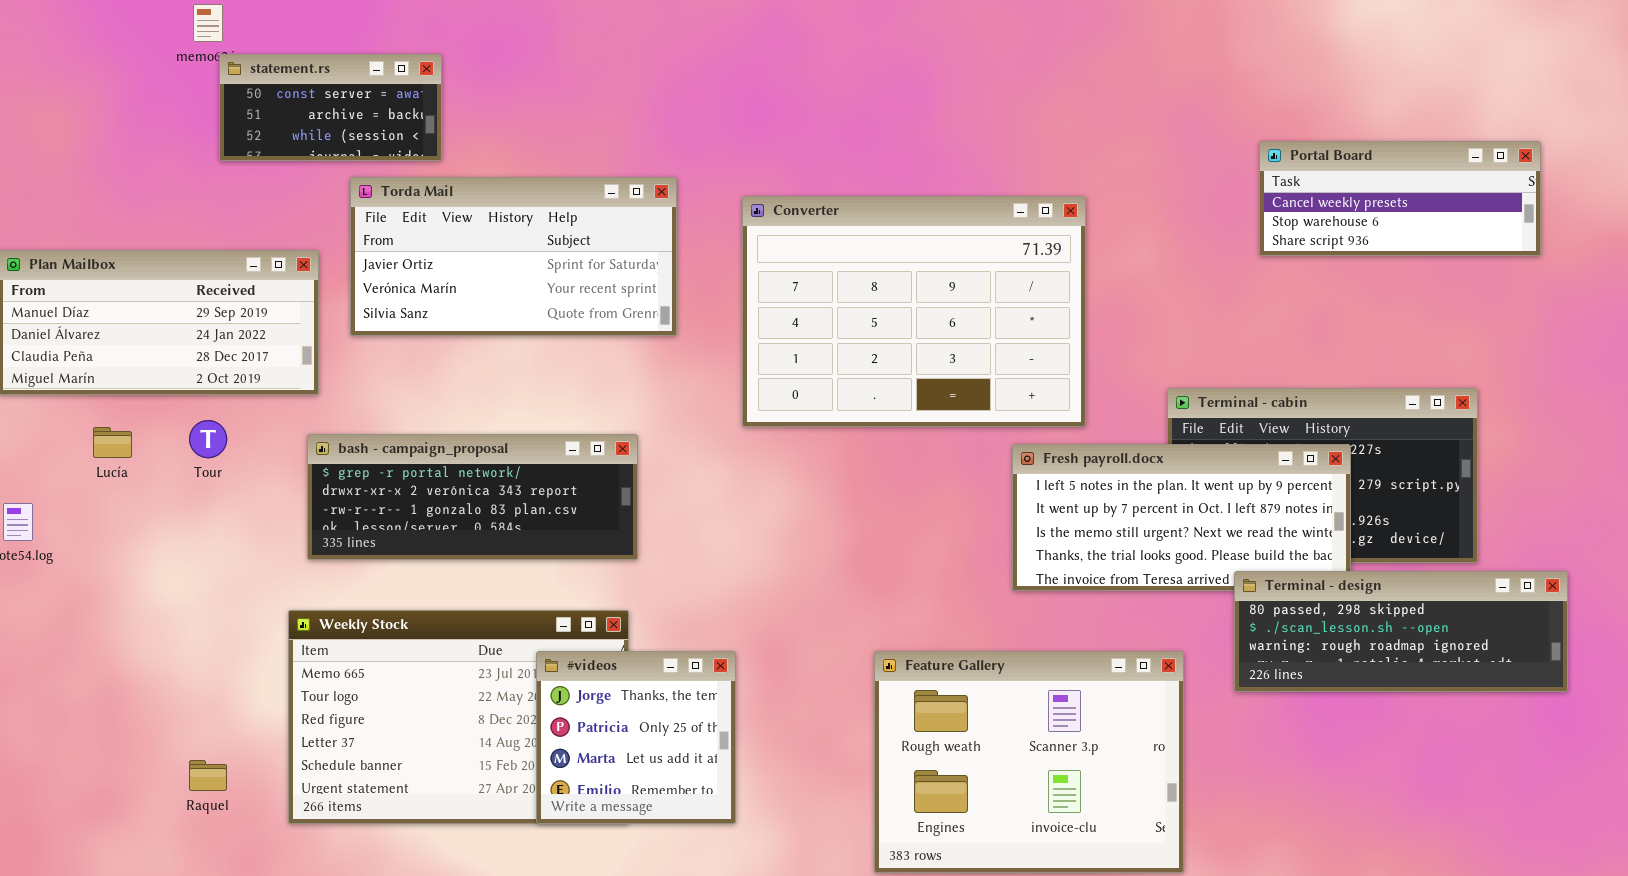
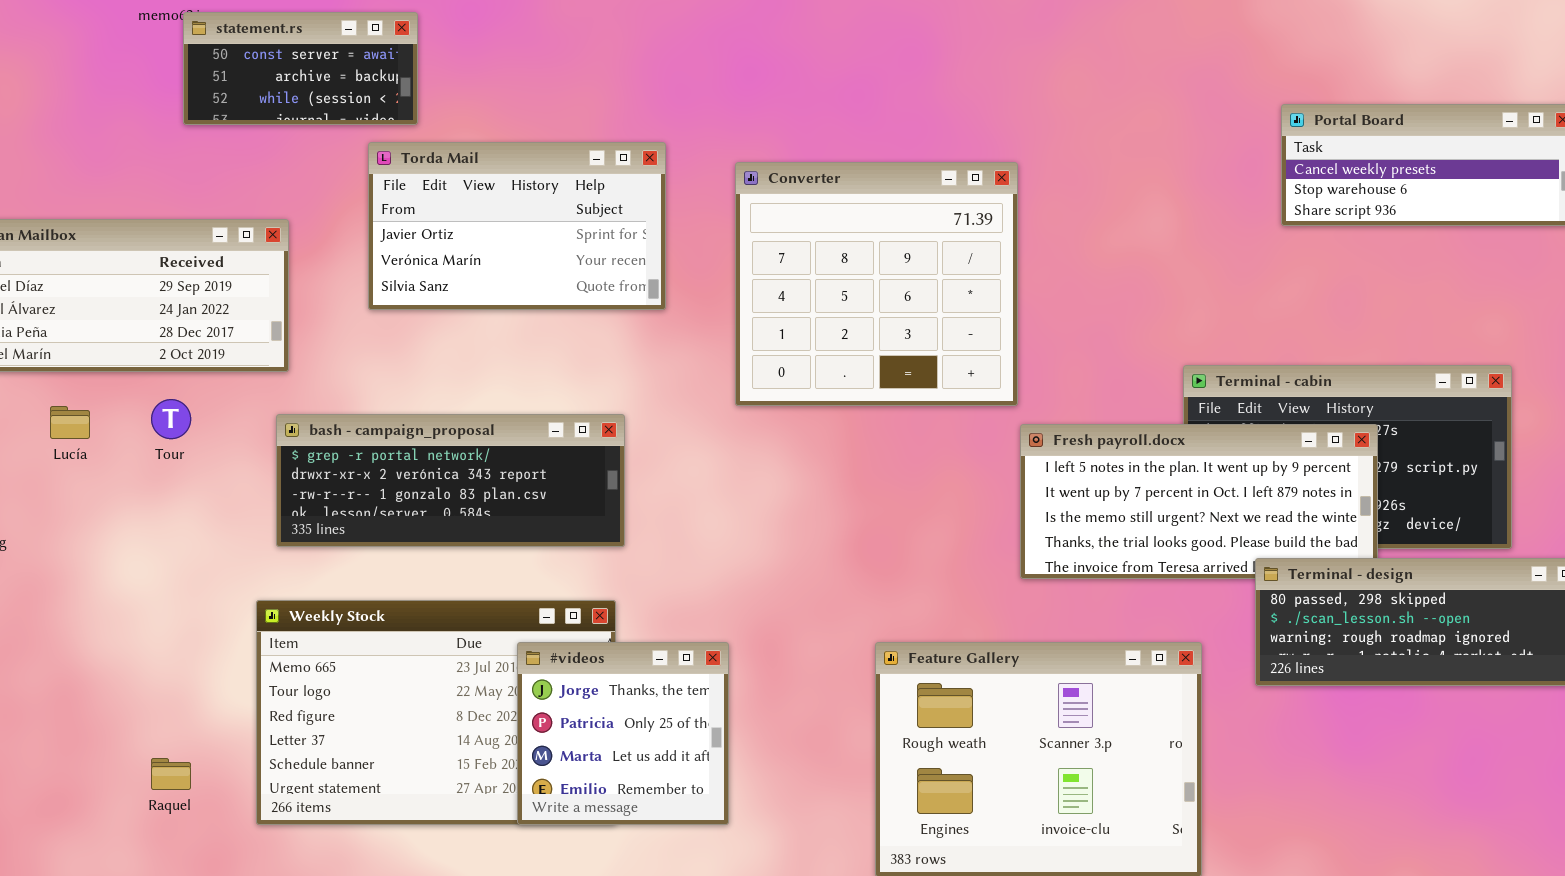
Torda Mail: [350,177,677,336] -> [368,142,666,310], resized
Converter: [742,196,1086,427] -> [735,162,1018,406], resized

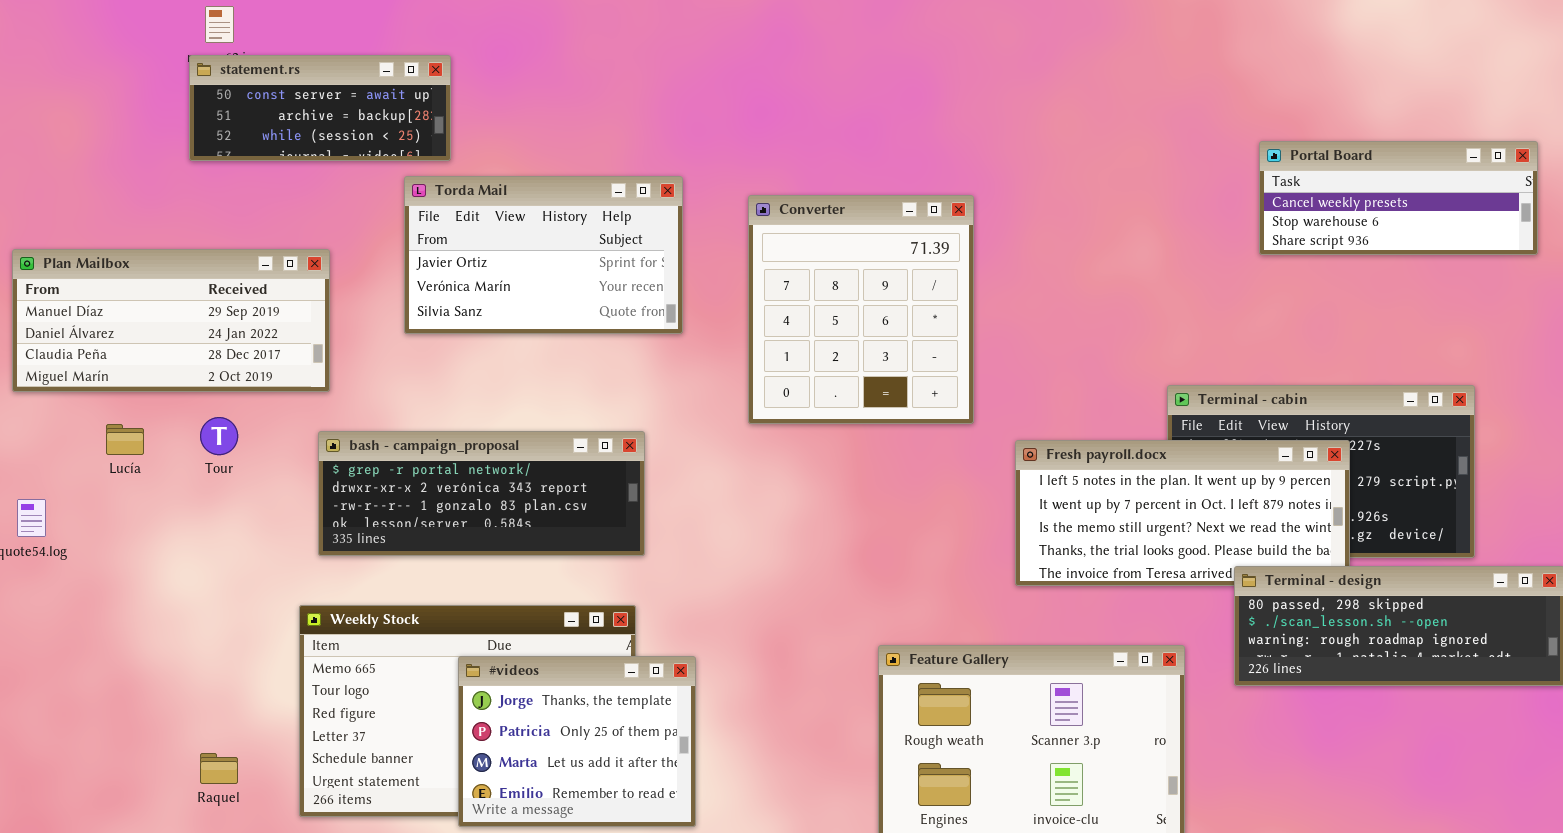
statement.rs: [183,12,418,125] -> [189,55,451,161], resized
Converter: [735,162,1018,406] -> [748,195,974,424], resized
#videos: [517,642,729,825] -> [458,656,696,827], moved, resized

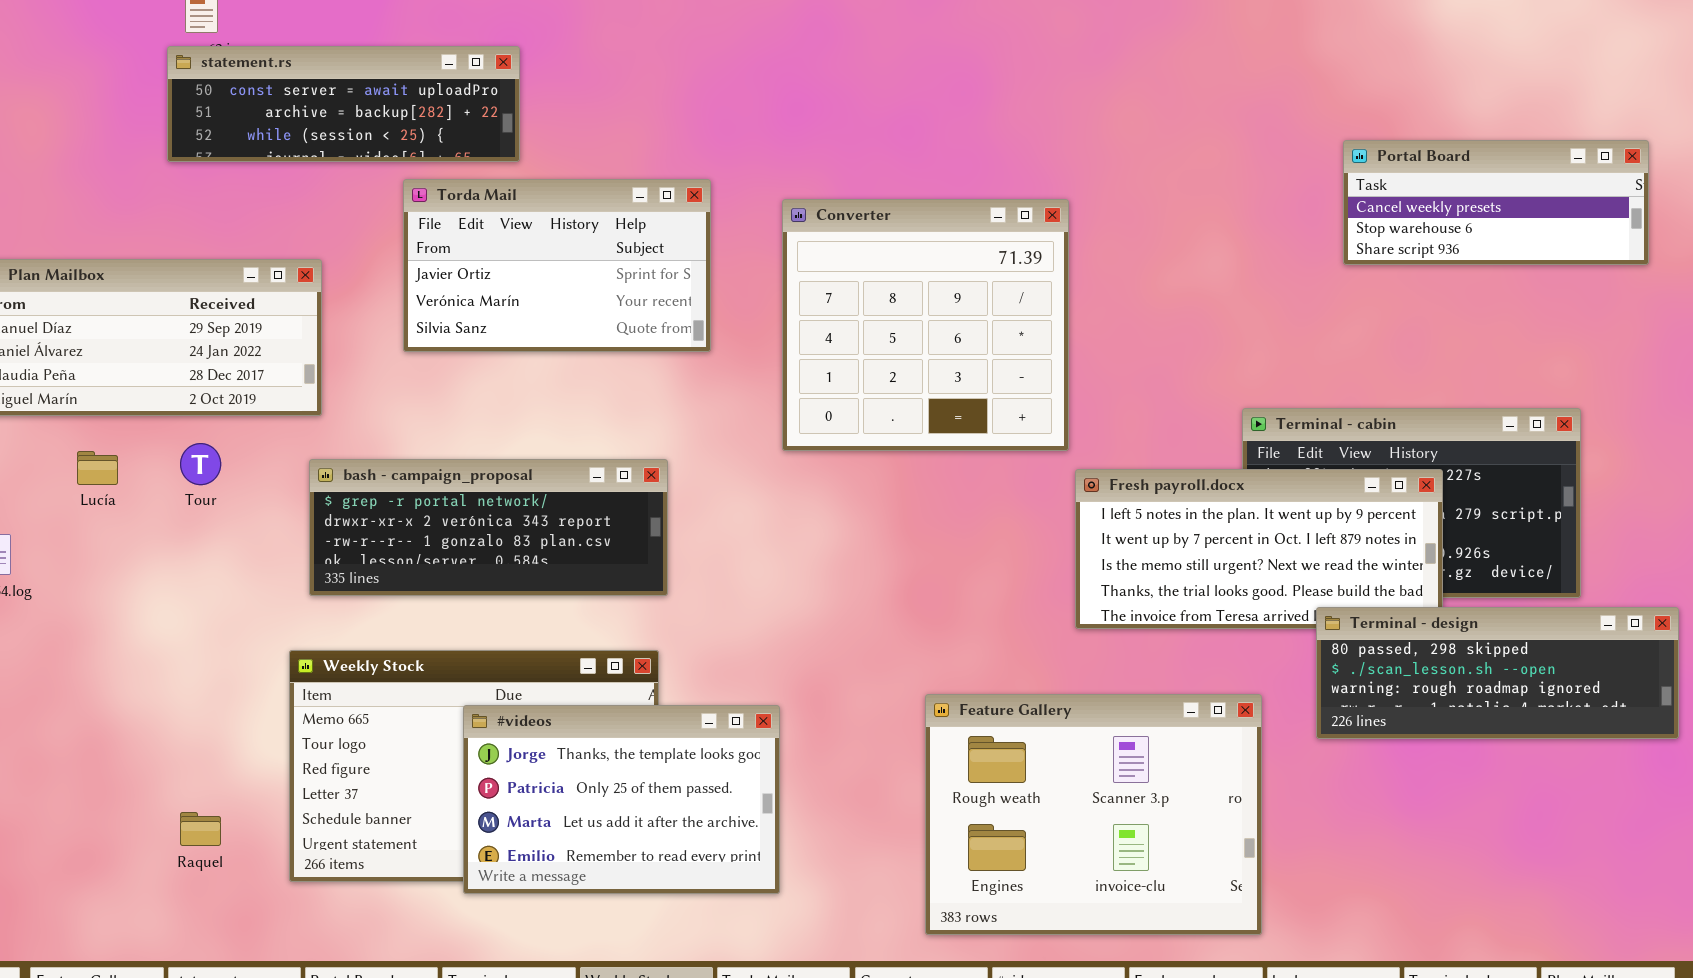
statement.rs: [189,55,451,161] -> [167,46,520,162], resized
Converter: [748,195,974,424] -> [782,199,1069,451], resized
#videos: [458,656,696,827] -> [463,705,780,894], resized

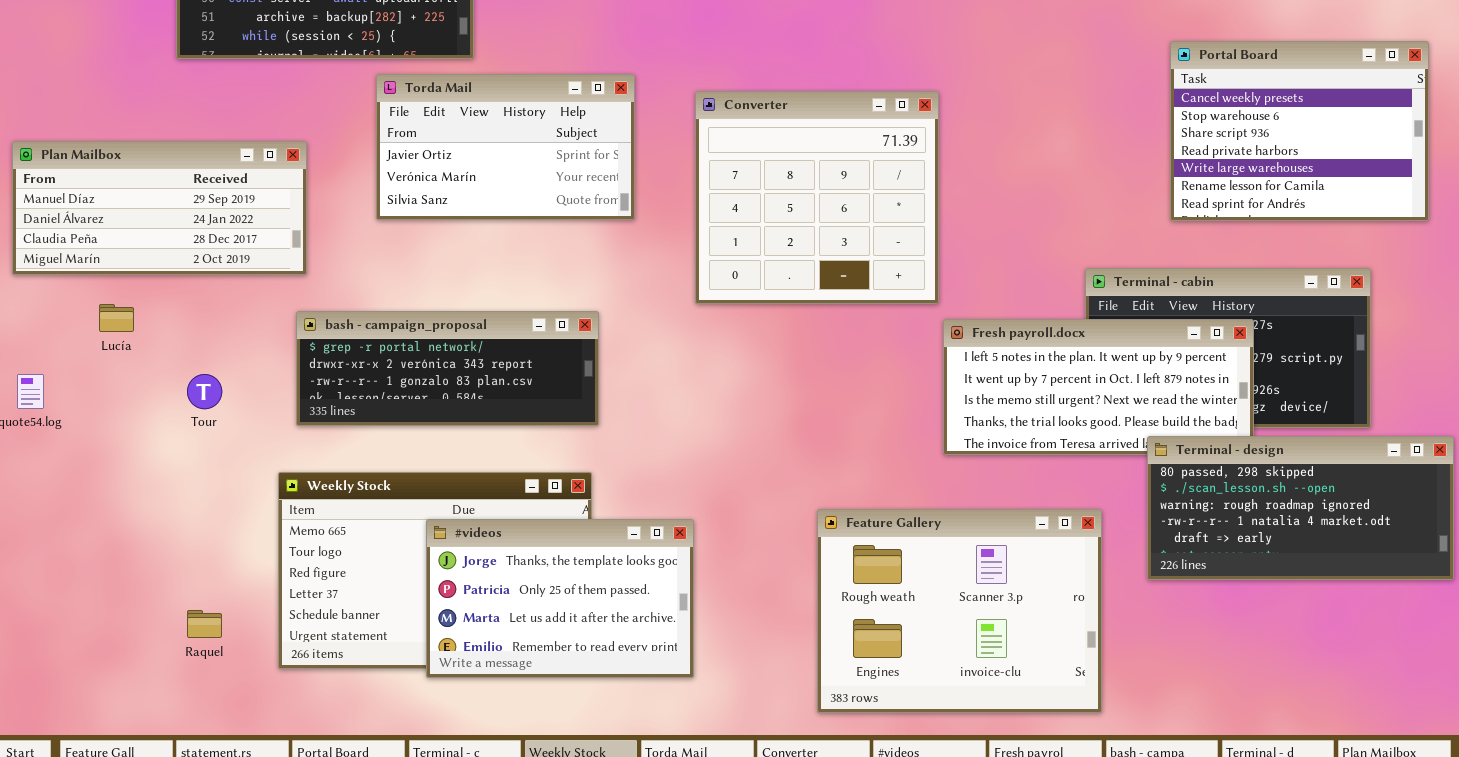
Portal Board: [1343,140,1649,265] -> [1170,41,1429,221], resized
Tour: [180,443,221,485] -> [187,374,222,409], moved
Terminal - design: [1316,607,1679,739] -> [1147,436,1454,580], resized

